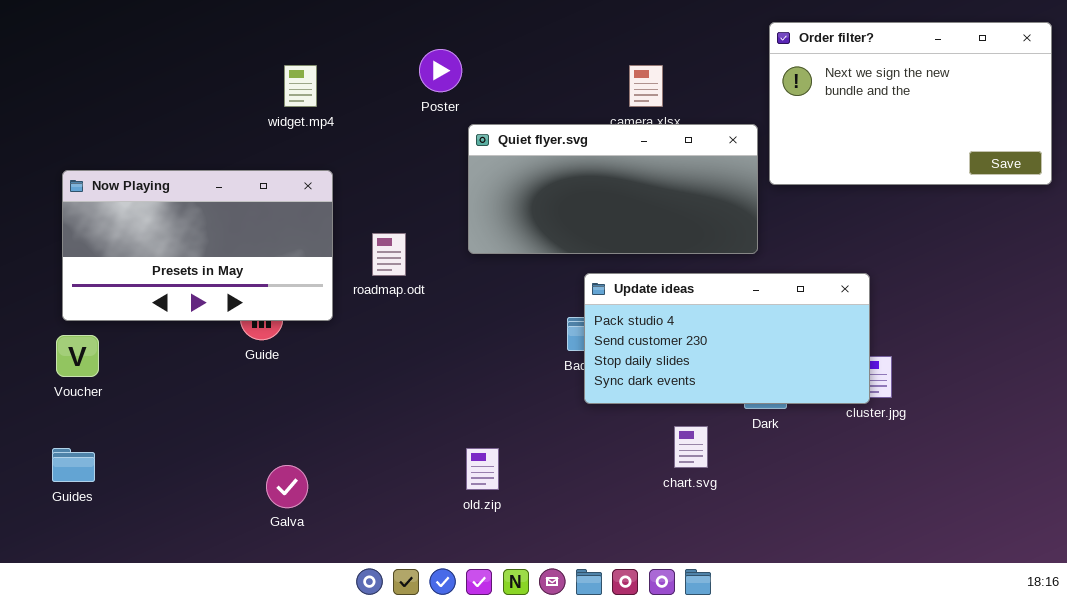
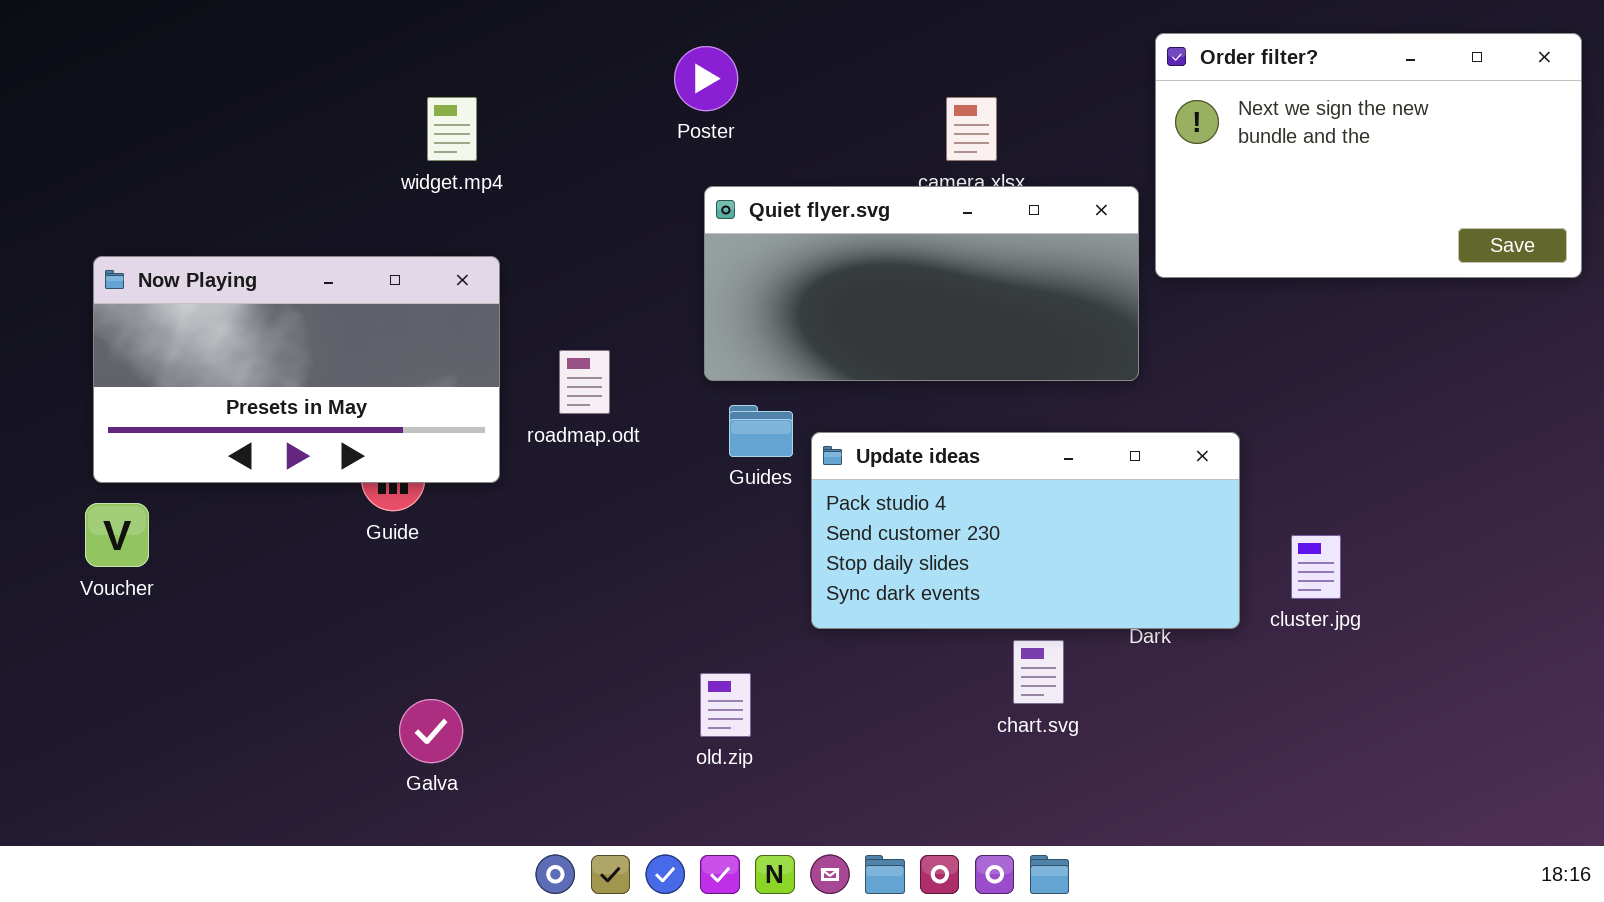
Poster: [419,49,462,92] -> [674,46,738,111], moved
Update ideas: [584,273,870,404] -> [811,432,1240,629], moved
Guides: [52,448,95,482] -> [729,405,793,457], moved

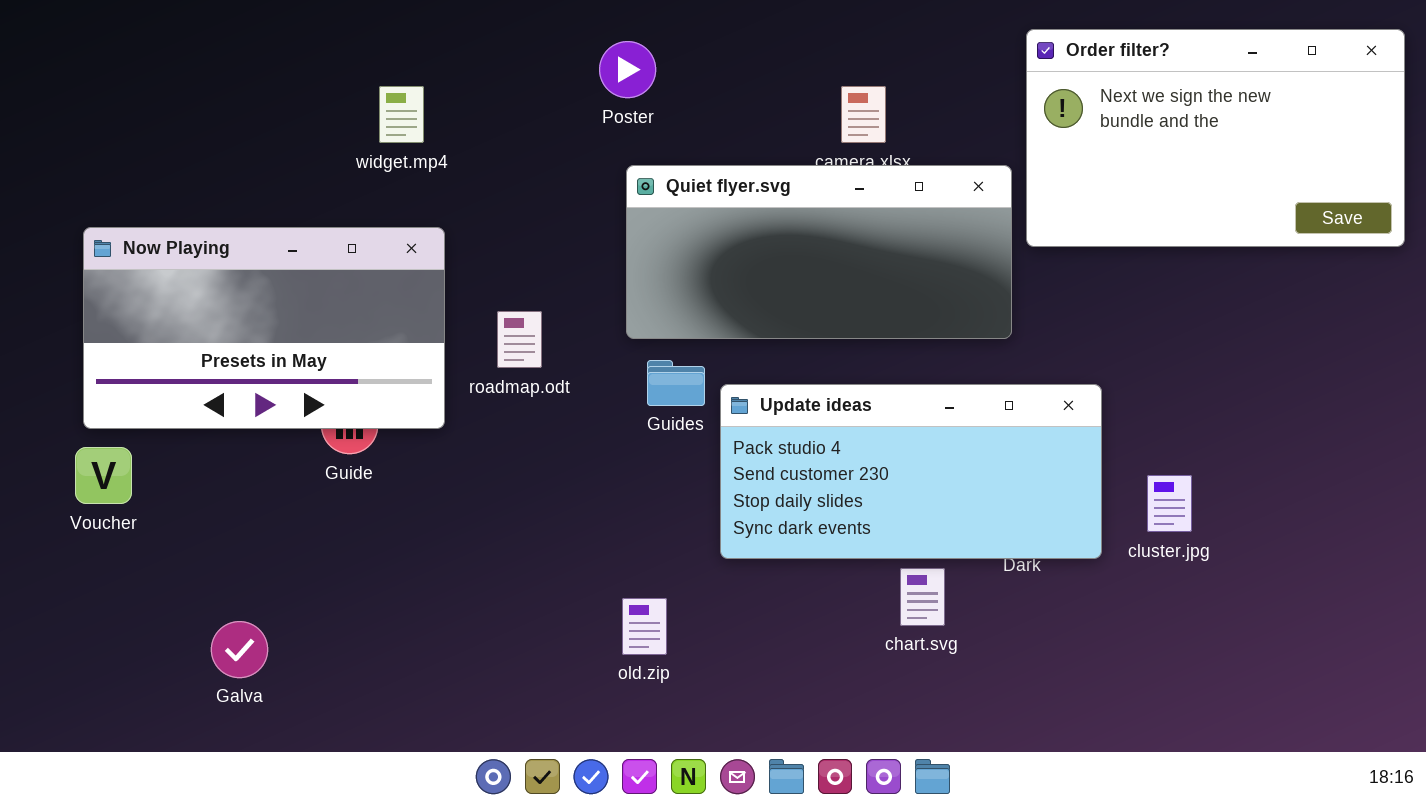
Galva: [399,699,463,763] -> [211,621,268,678], moved

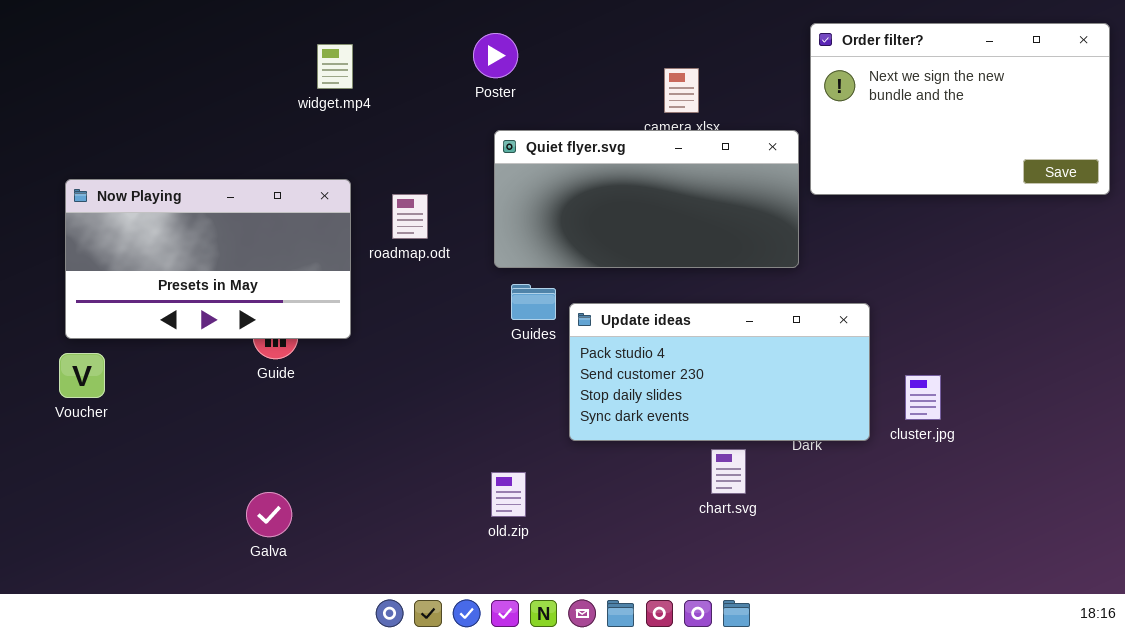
widget.mp4: [379,86,424,143] -> [317,44,353,89], moved
roadmap.odt: [497,311,542,368] -> [392,194,428,239], moved
Galva: [211,621,268,678] -> [246,492,292,537], moved

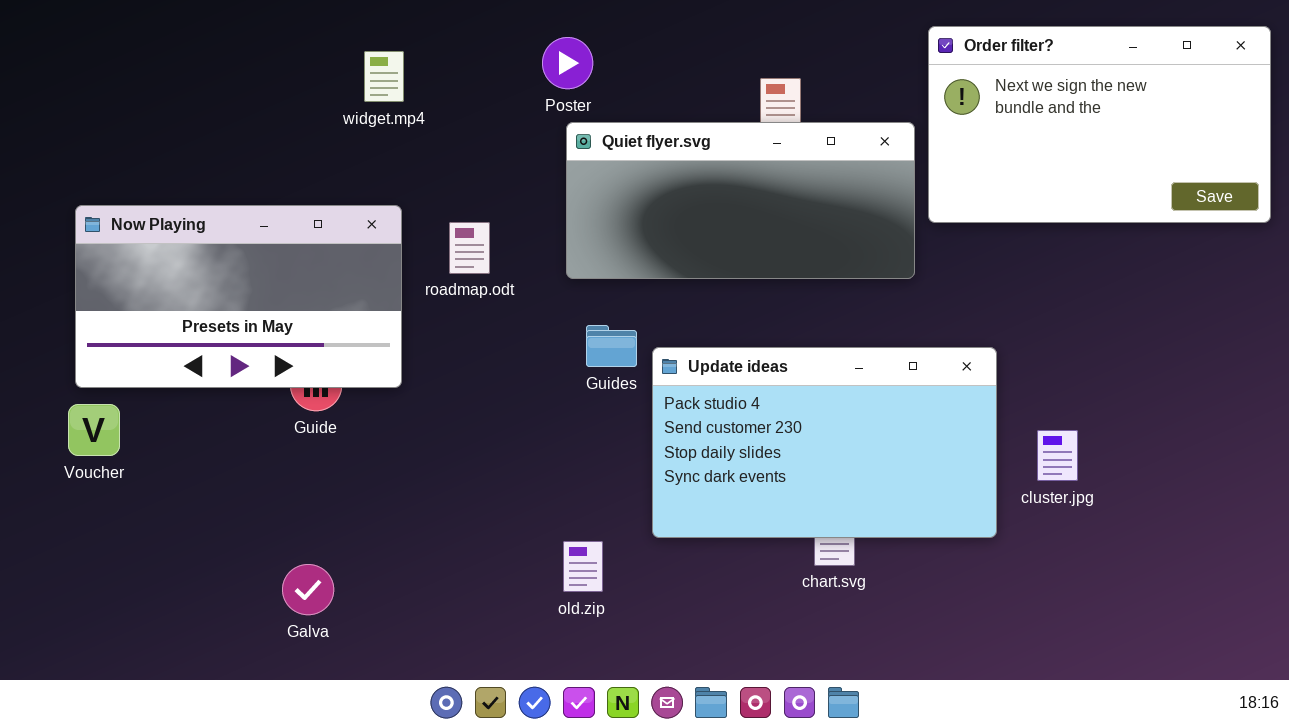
Quiet flyer.svg: [494,130,799,268] -> [566,122,915,279], moved
Update ideas: [569,303,870,441] -> [652,347,997,538], resized

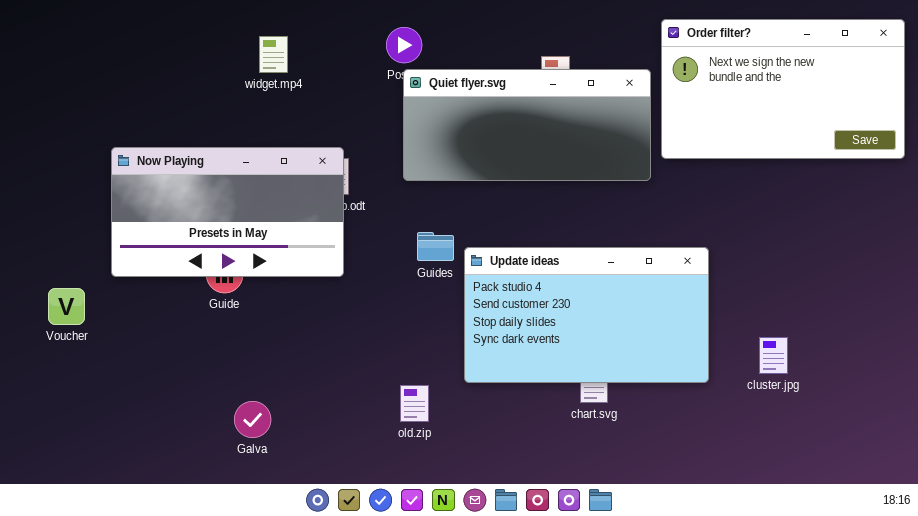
Quiet flyer.svg: [566,122,915,279] -> [403,69,651,181], moved
Now Playing: [75,205,402,388] -> [111,147,344,277], moved
cluster.jpg: [1037,430,1078,481] -> [759,337,788,374], moved
Galva: [282,564,334,615] -> [234,401,271,438], moved

